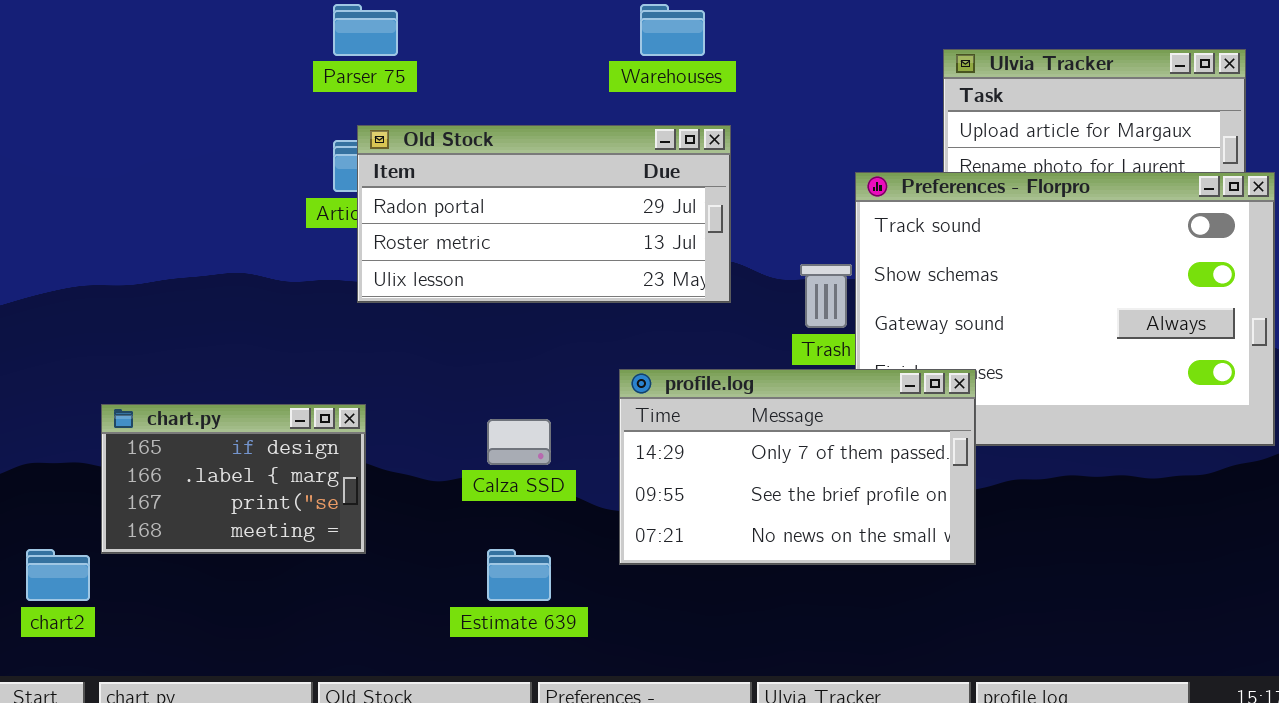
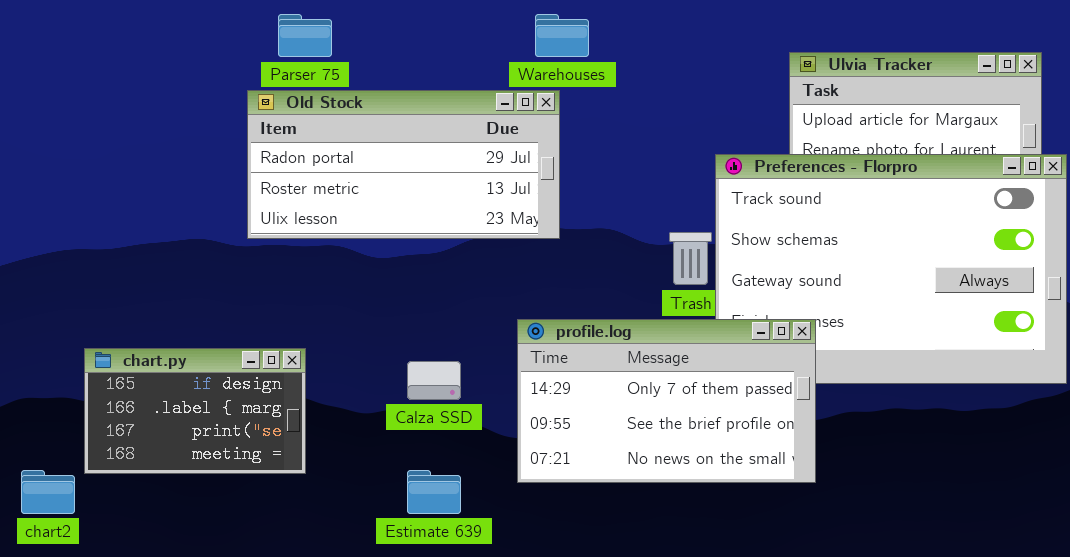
Old Stock: [357,125,731,303] -> [247,90,560,239], moved

